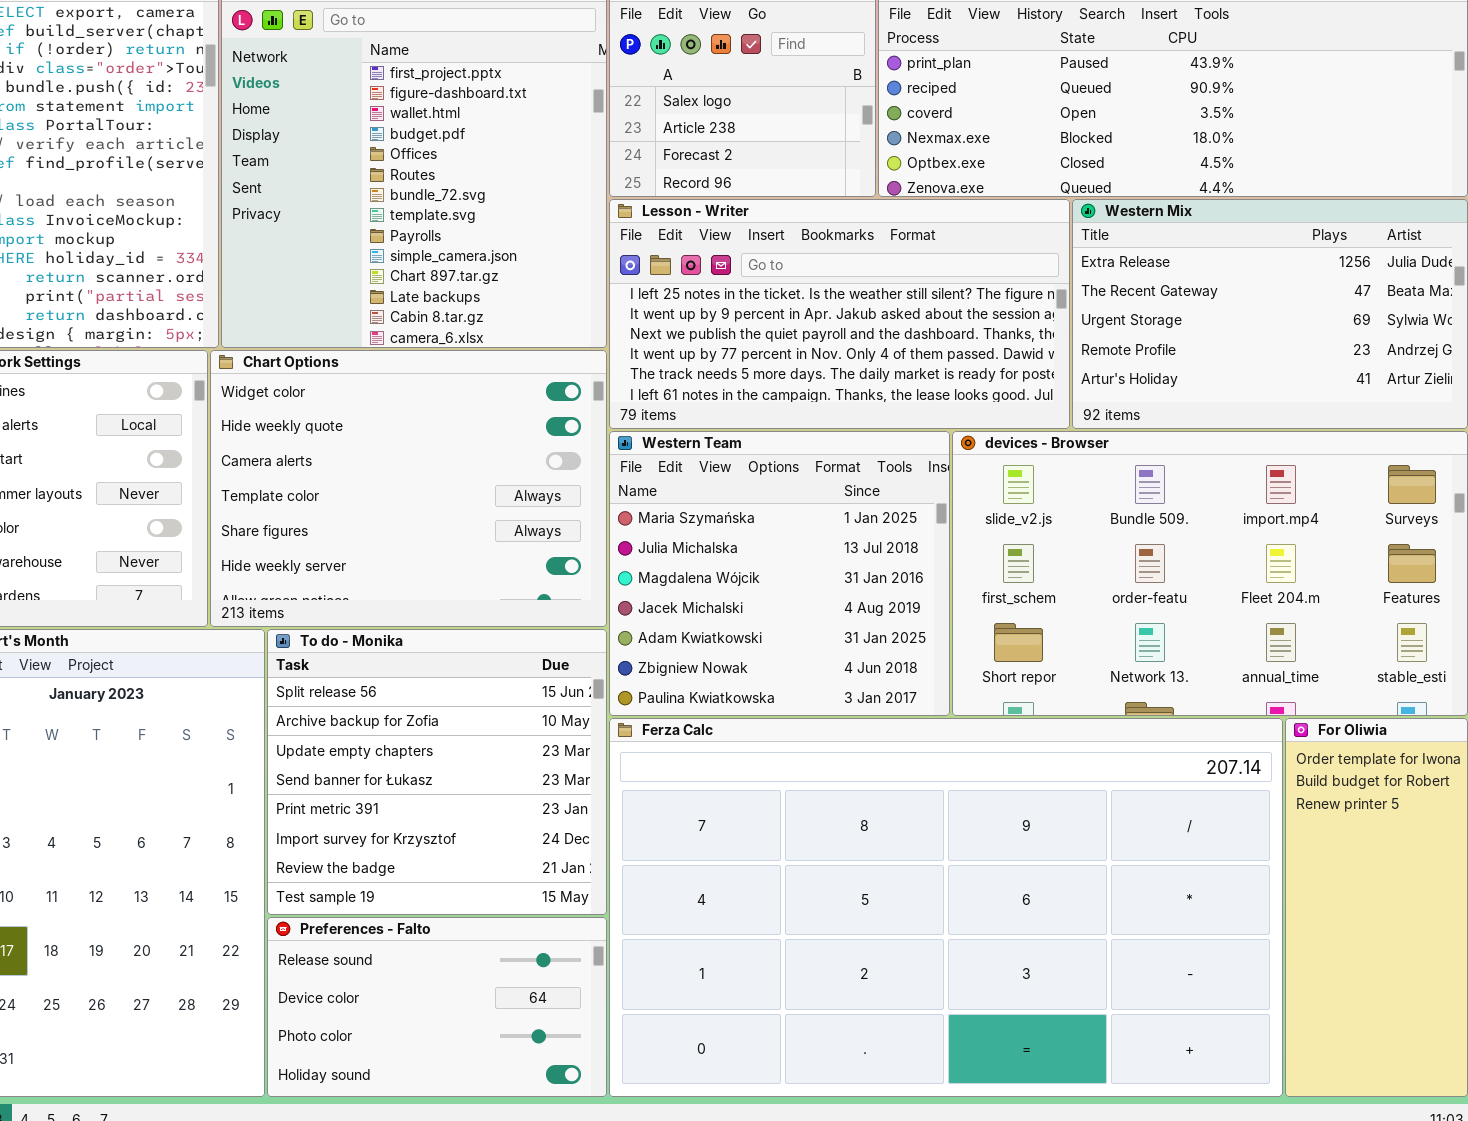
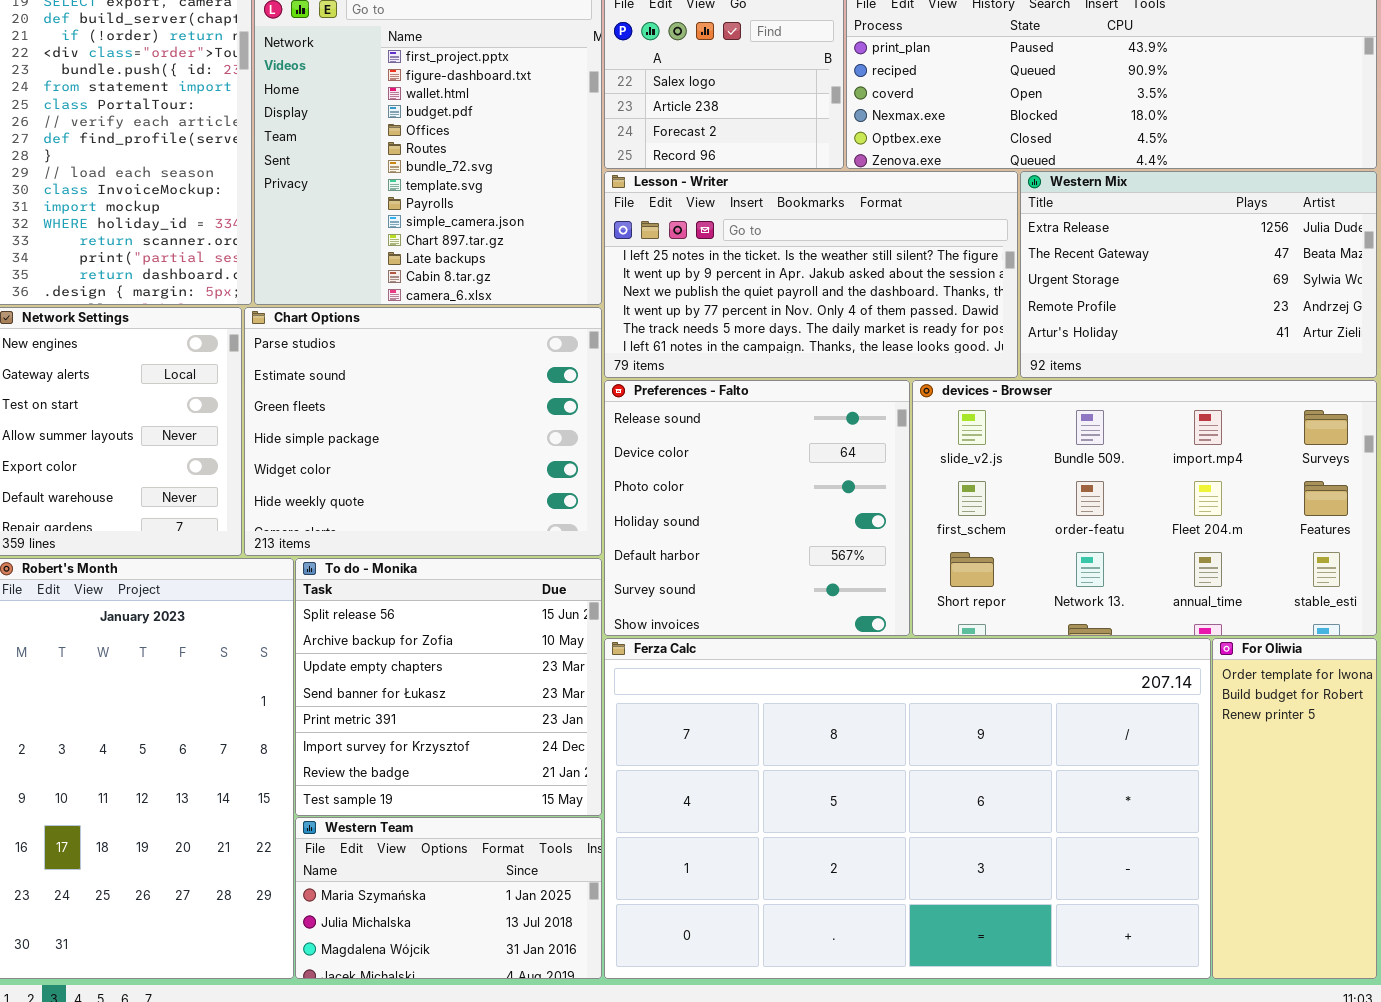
Chart Options: [210,350,607,627] -> [244,307,602,556], scrolled up 4 rows
Western Team: [609,431,950,716] -> [295,817,602,979], moved, resized
Preferences - Falto: [267,917,607,1097] -> [604,380,910,636], moved, resized

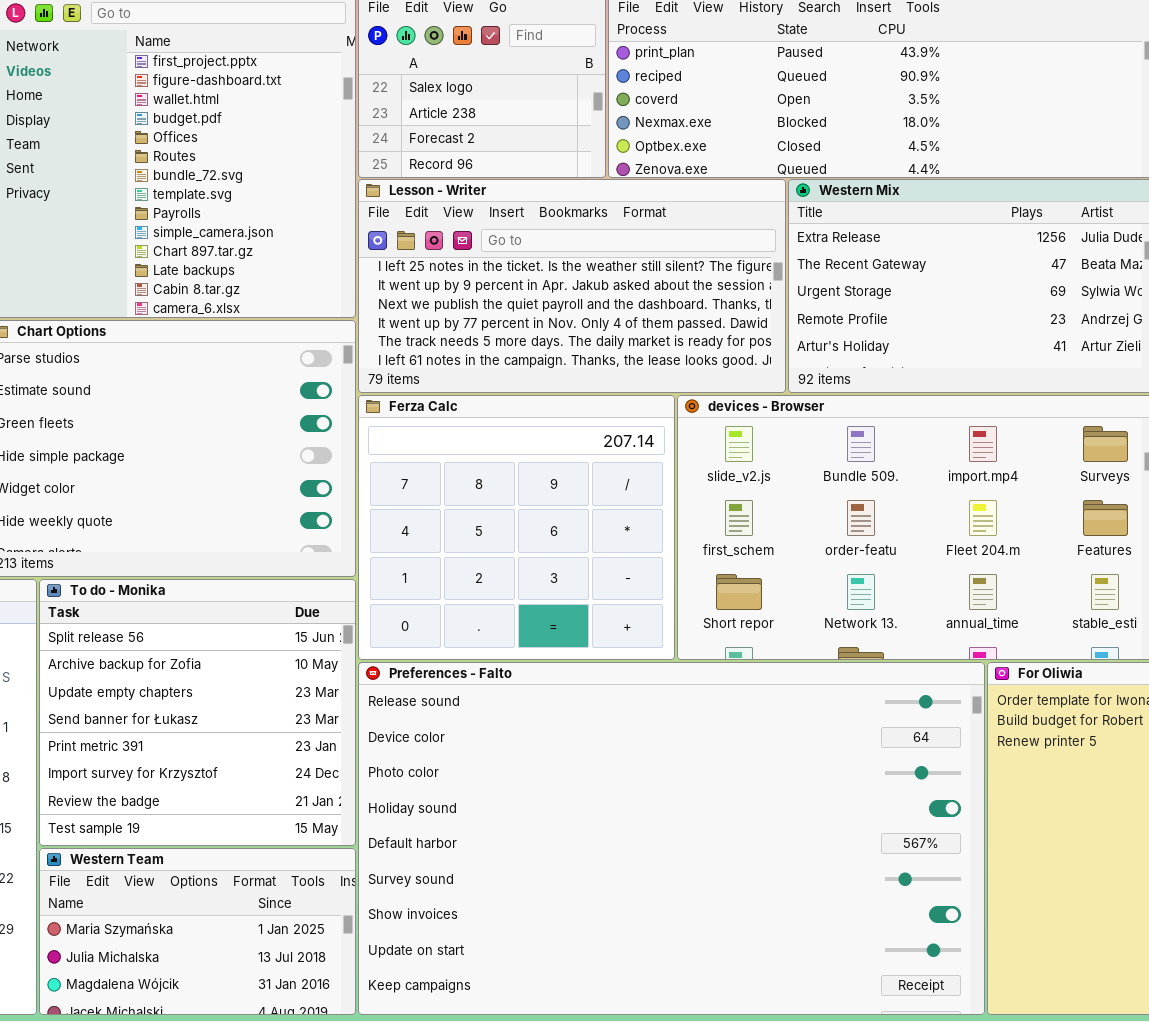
Preferences - Falto: [604,380,910,636] -> [358,662,985,1015], moved, resized
Ferza Calc: [604,638,1211,979] -> [358,395,675,660], moved, resized

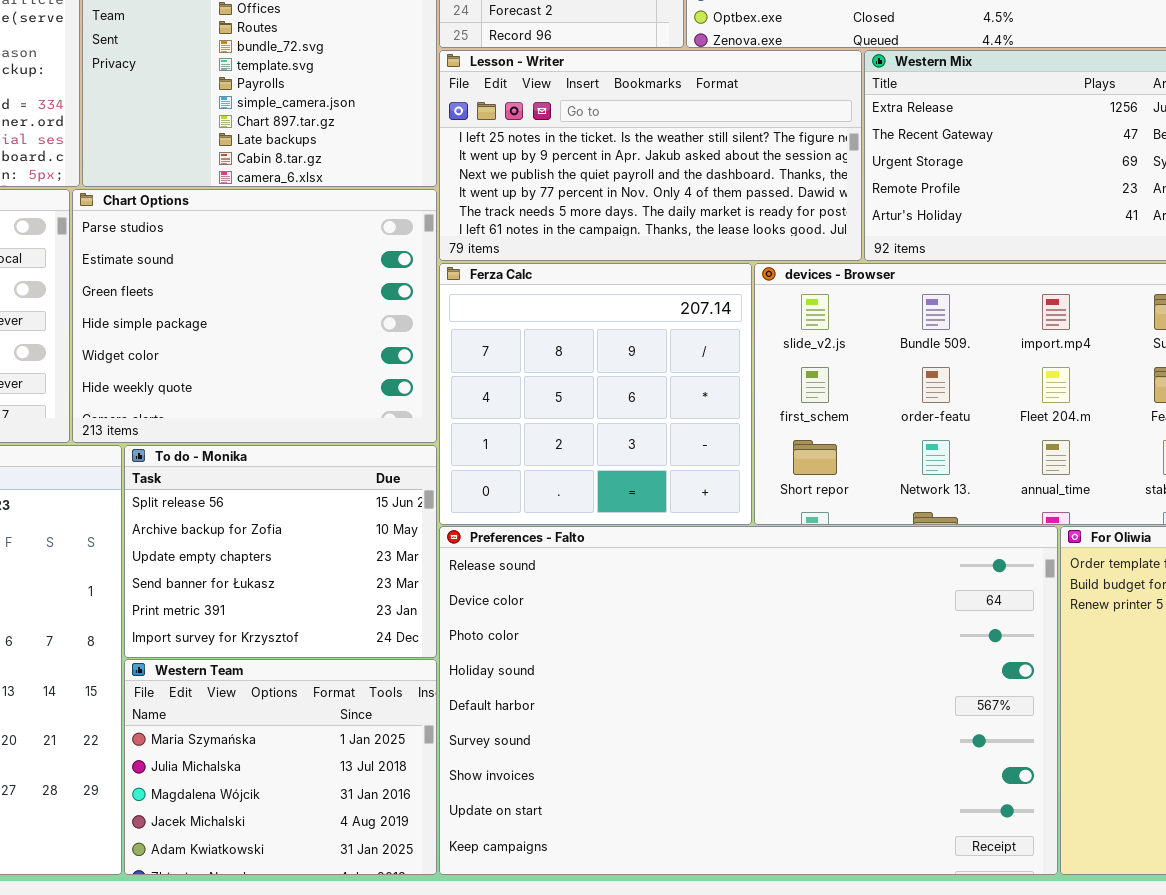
To do - Monika: [39,579,356,846] -> [124,445,437,658], resized
Western Team: [39,848,356,1015] -> [124,659,437,875], resized

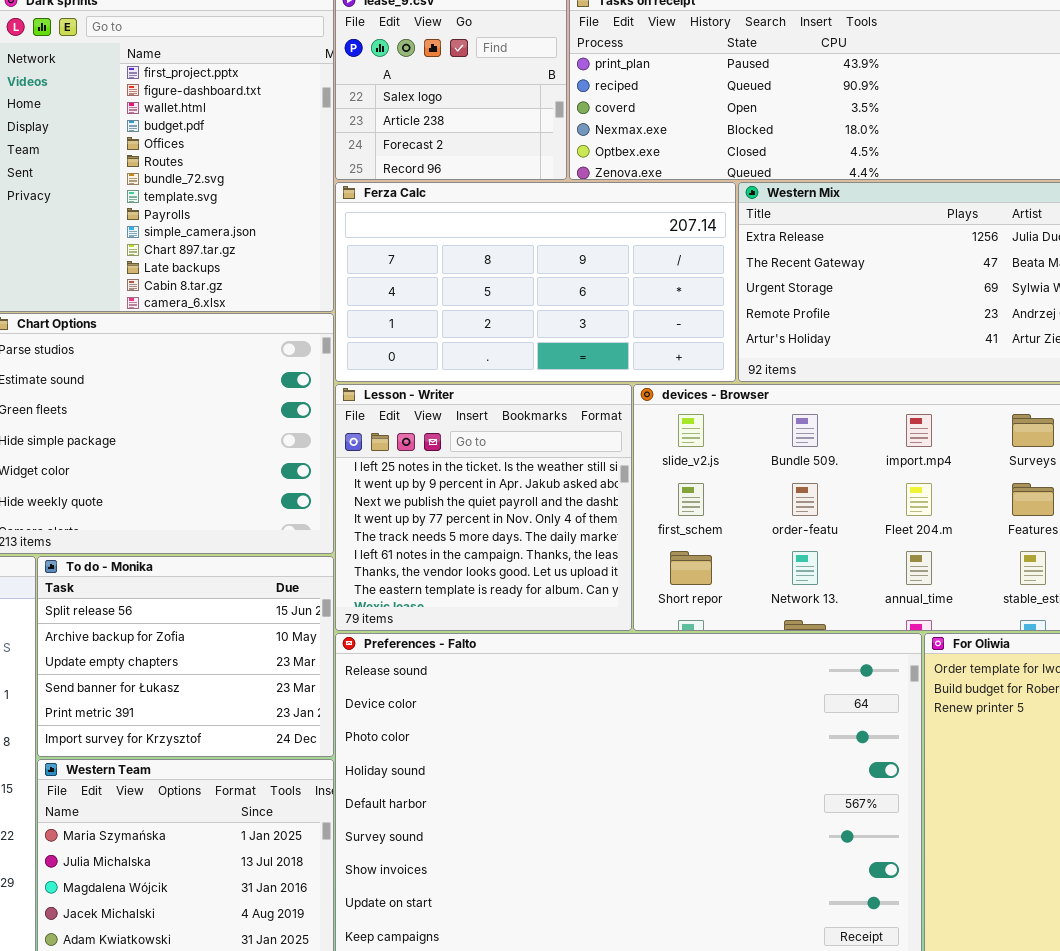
Lesson - Writer: [439,50,862,261] -> [335,384,632,631], moved, resized
Ferza Calc: [439,263,752,525] -> [335,182,736,382], moved, resized

